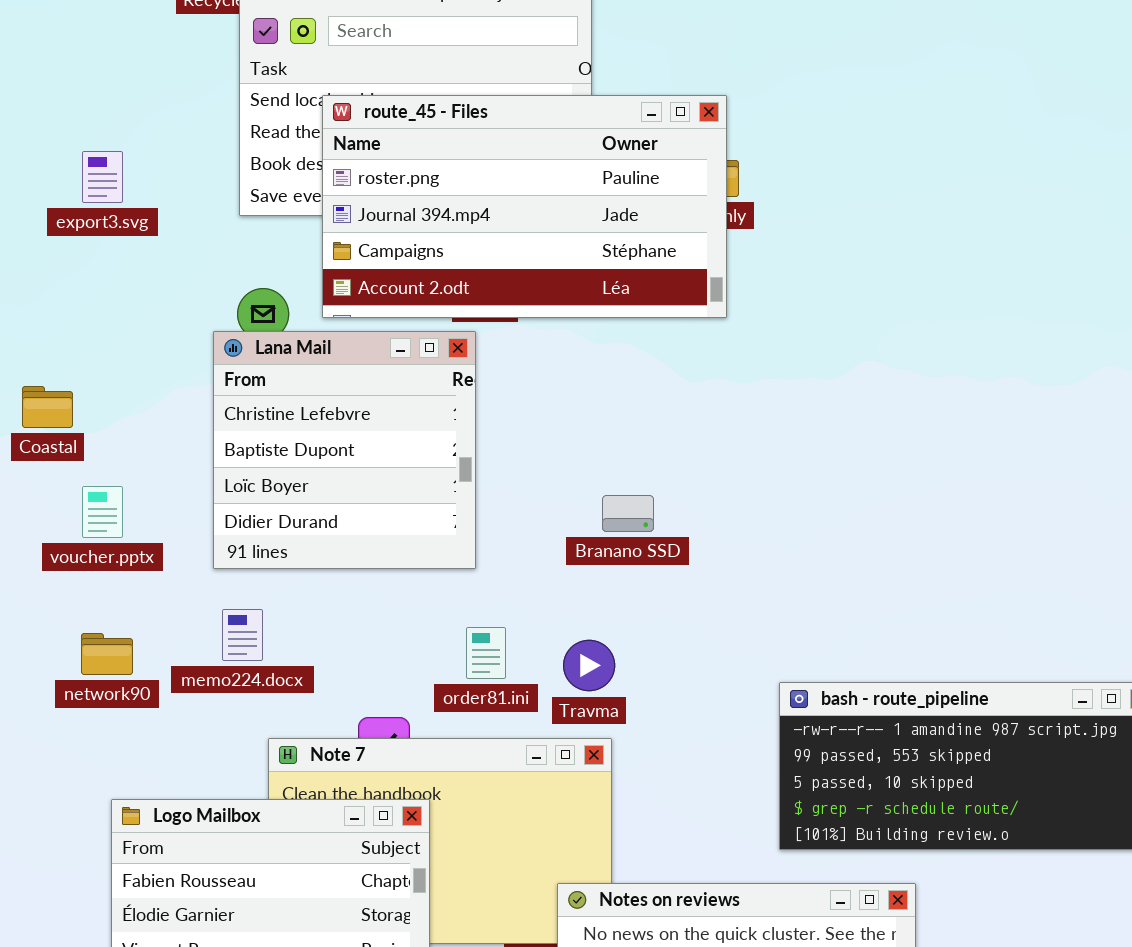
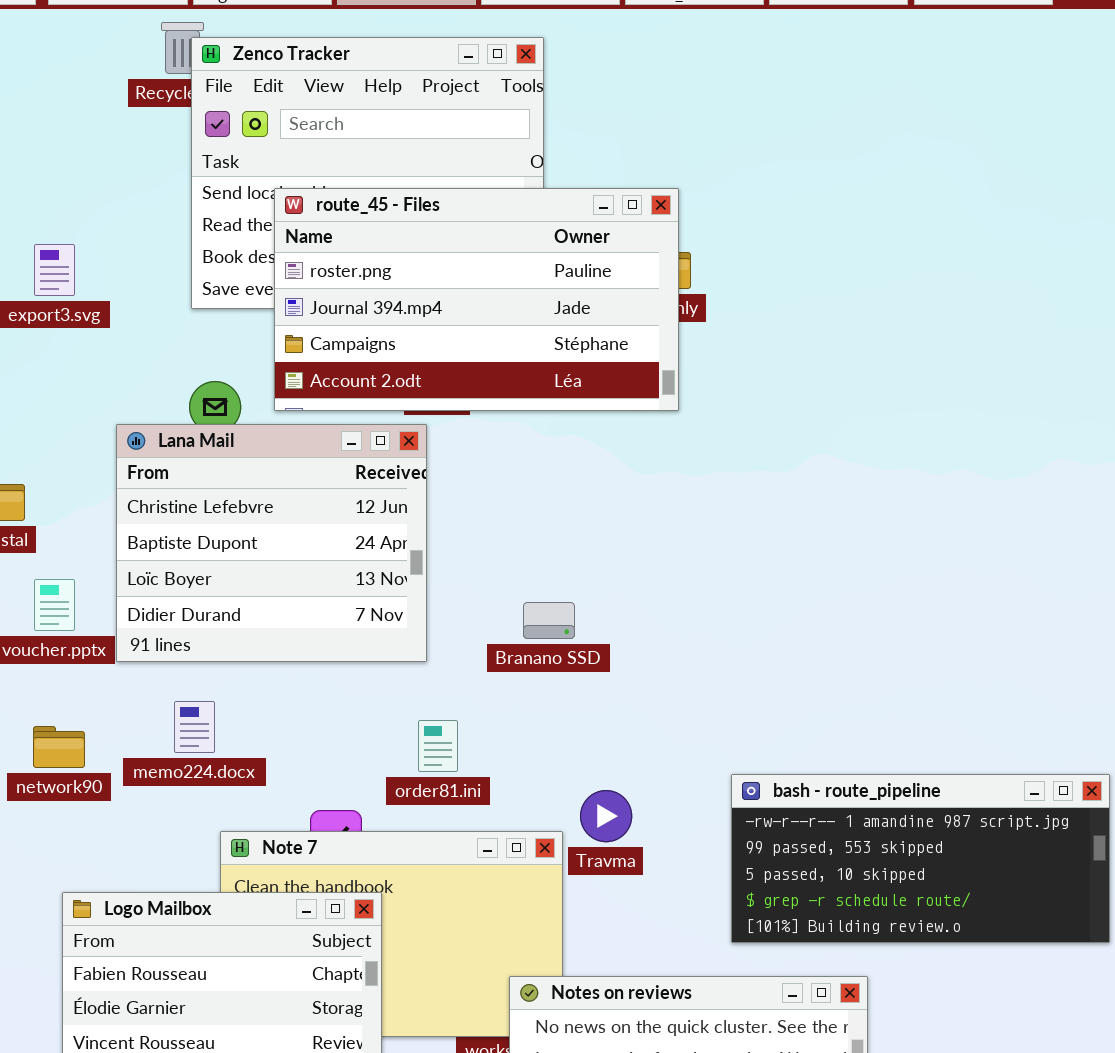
Lana Mail: [213,331,476,569] -> [116,424,427,662], resized
Branano SSD: [602,495,654,532] -> [523,602,575,639], moved
Travma: [563,640,615,691] -> [580,790,632,842], moved

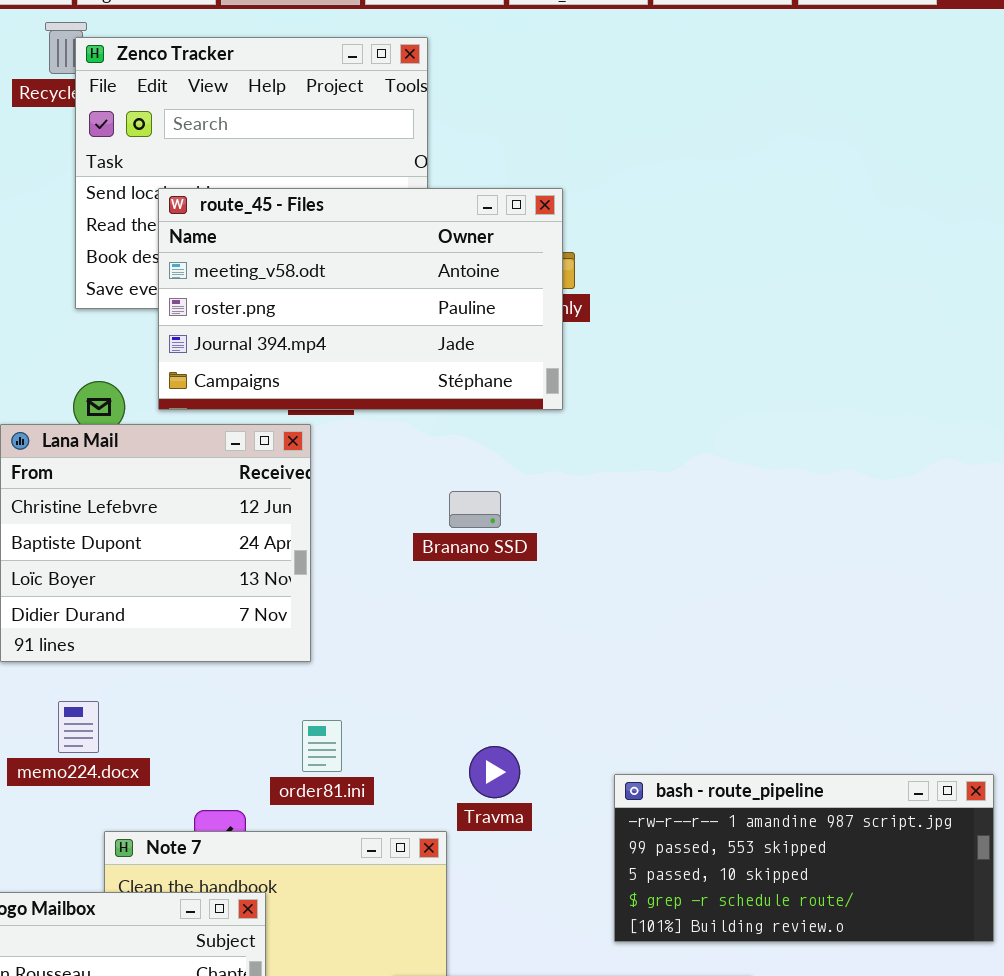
route_45 - Files: [274,188,679,411] -> [158,188,563,410], scrolled up 1 row
Branano SSD: [523,602,575,639] -> [449,491,501,528], moved
Travma: [580,790,632,842] -> [469,746,520,798], moved

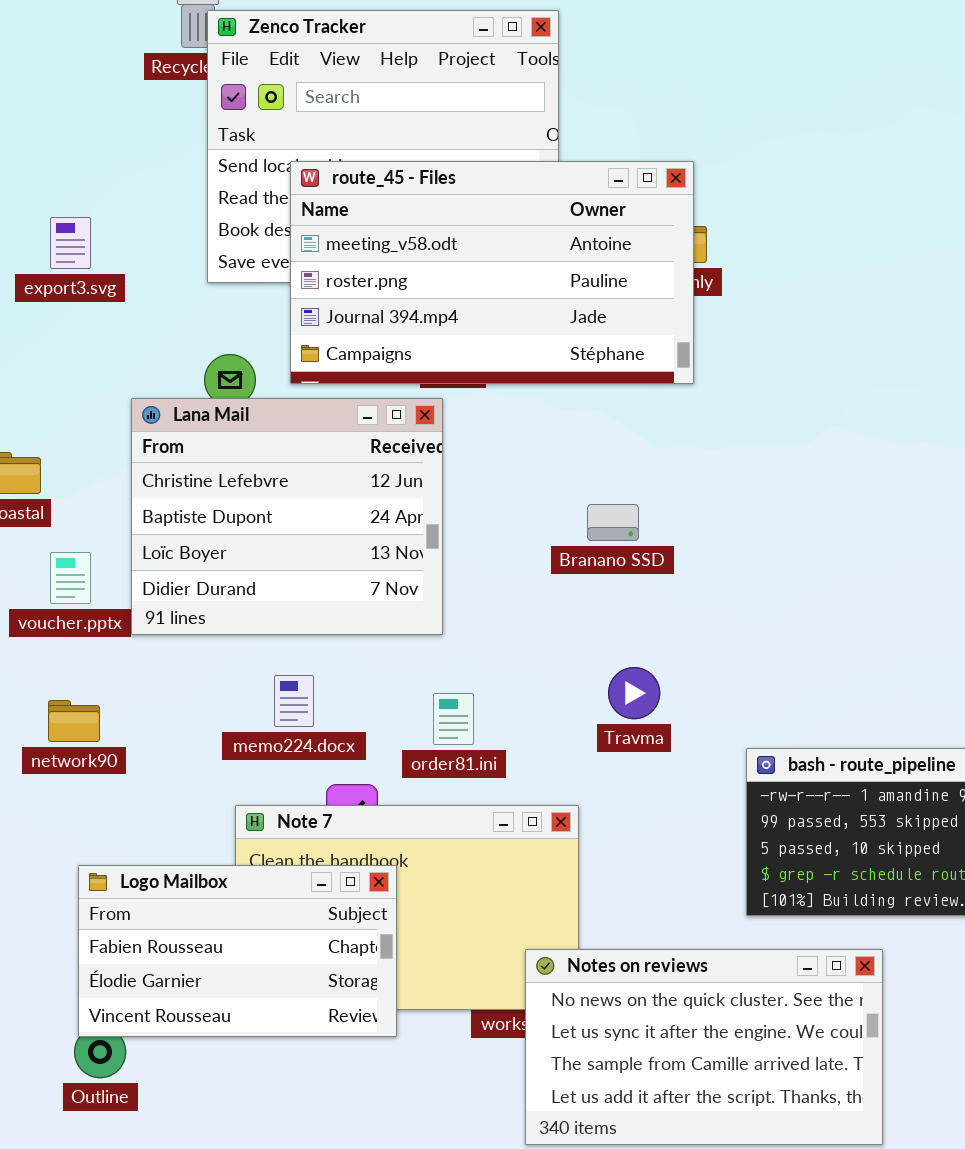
Branano SSD: [449,491,501,528] -> [587,504,639,541], moved
memo224.docx: [58,701,99,753] -> [274,675,314,727], moved
Travma: [469,746,520,798] -> [608,667,660,719], moved

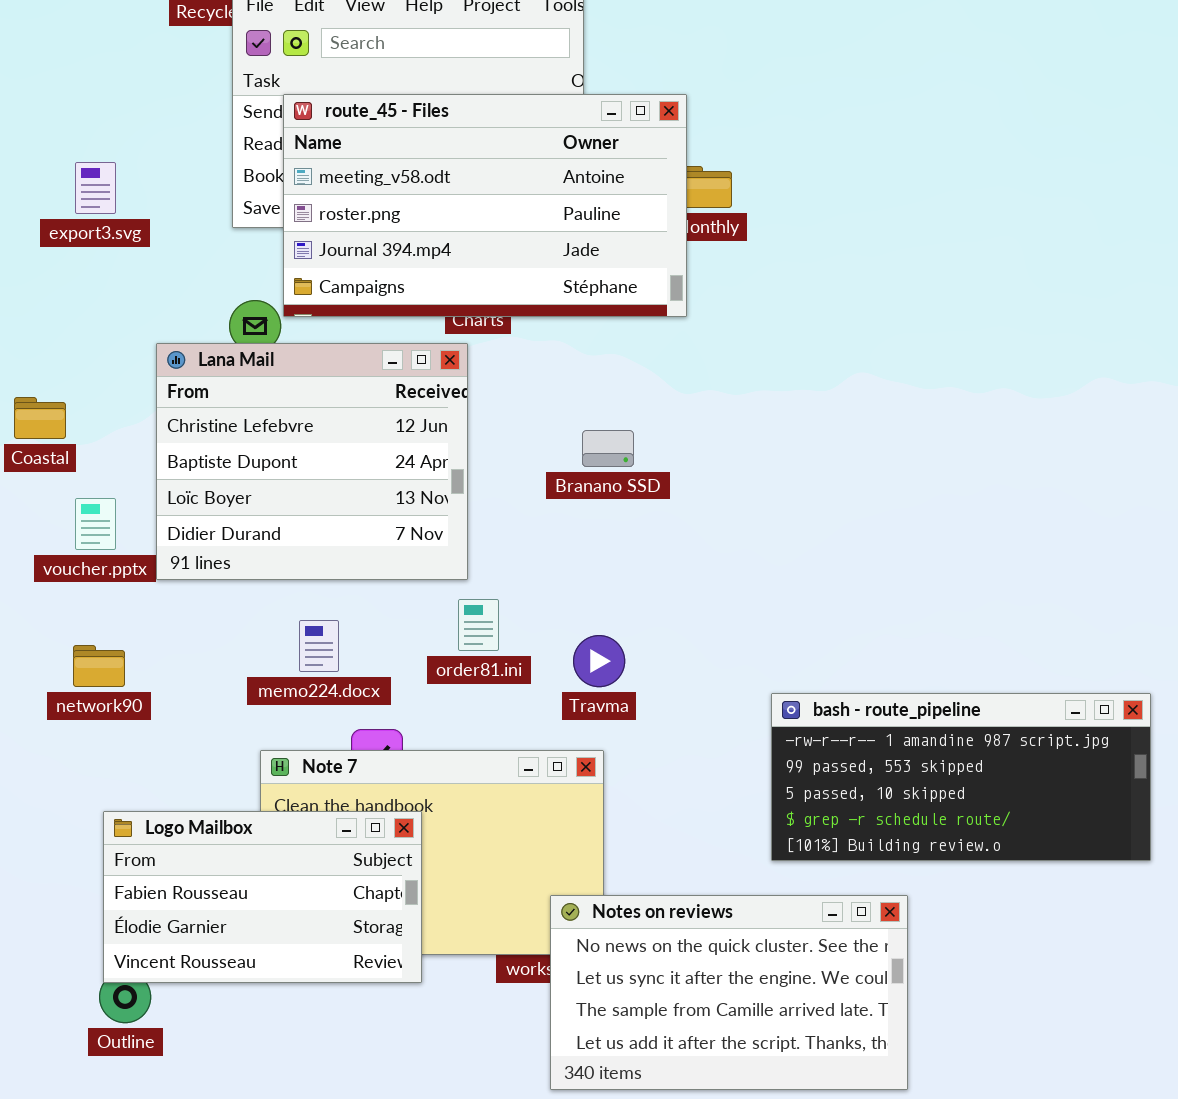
route_45 - Files: [290,161,694,384] -> [283,94,687,317], moved
Branano SSD: [587,504,639,541] -> [582,430,634,467], moved
Travma: [608,667,660,719] -> [573,635,625,687], moved
order81.ini: [433,693,474,745] -> [458,599,499,651], moved

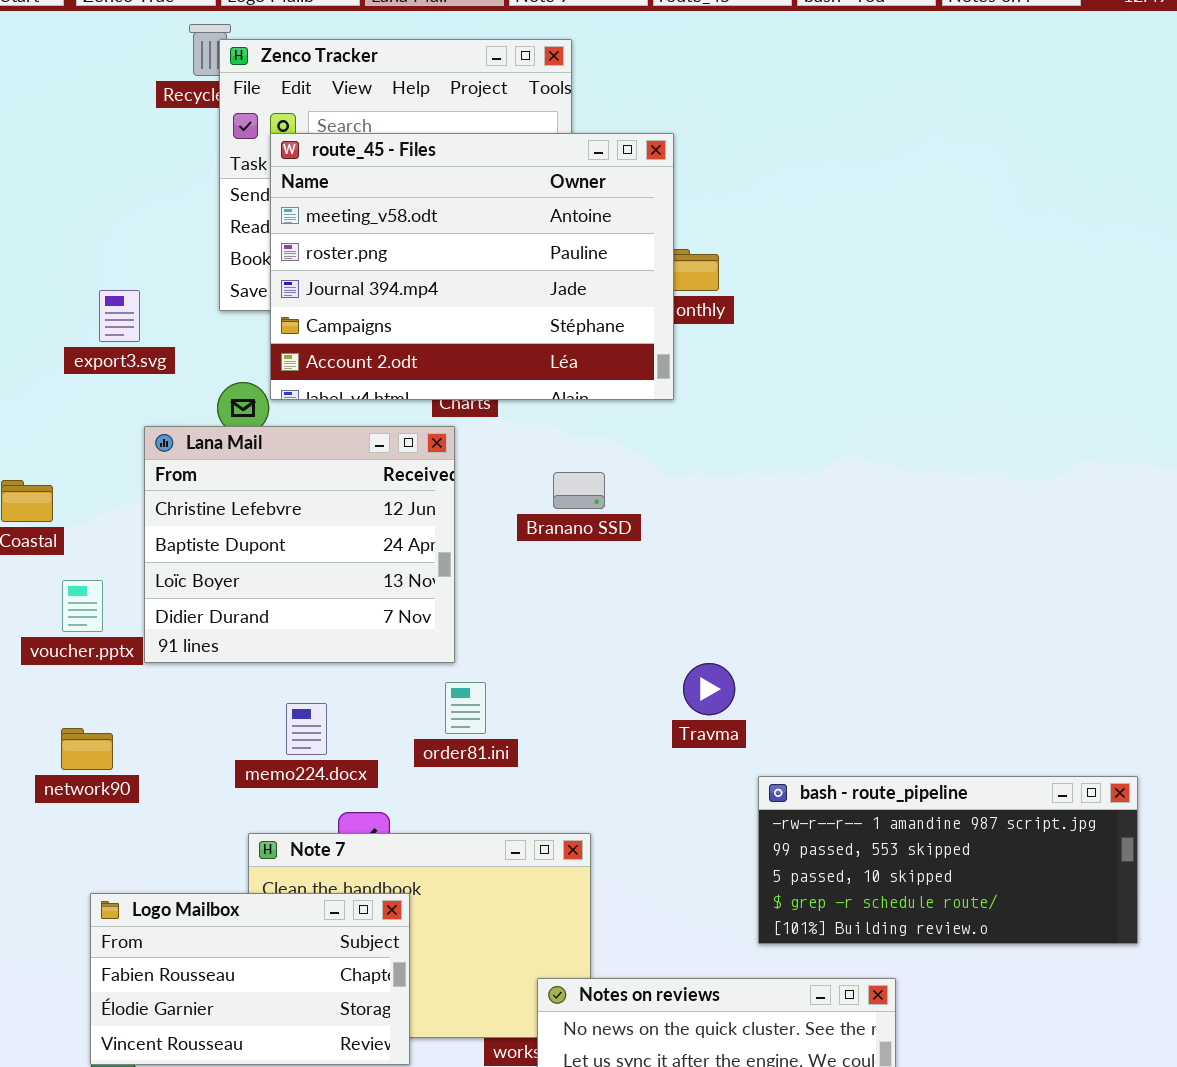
route_45 - Files: [283,94,687,317] -> [270,133,674,400], resized
export3.svg: [75,162,116,214] -> [99,290,140,342], moved
Branano SSD: [582,430,634,467] -> [553,472,605,509], moved
Travma: [573,635,625,687] -> [683,663,735,715], moved

